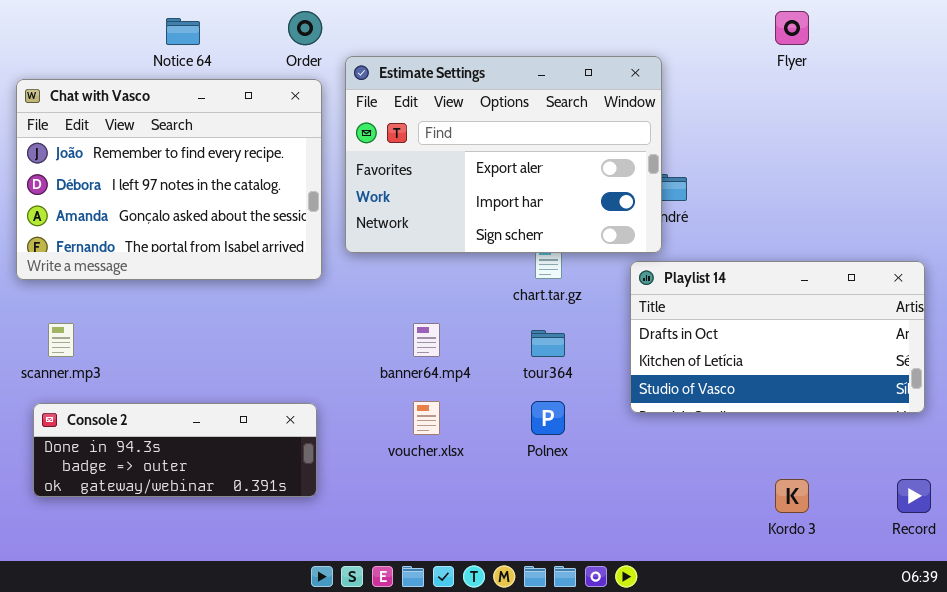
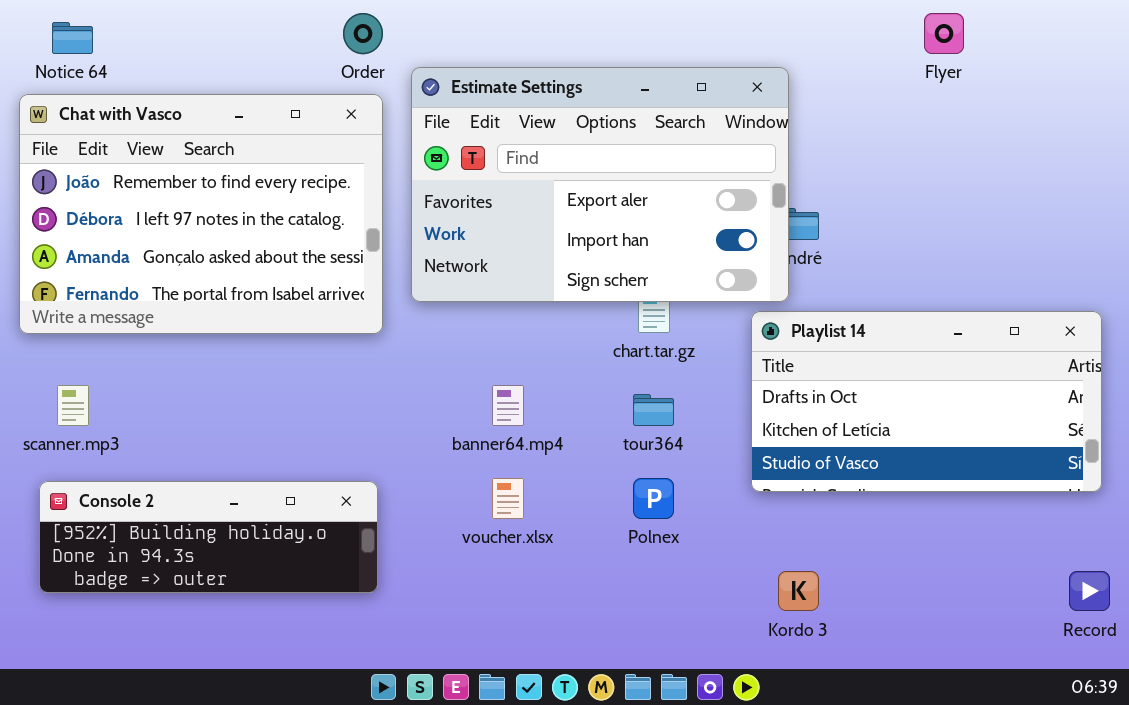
Notice 64: [166,18,200,45] -> [52,22,93,54], moved
Console 2: [33,403,317,497] -> [39,481,378,593], scrolled up 1 row
Kordo 3: [775,479,809,513] -> [778,571,819,611], moved

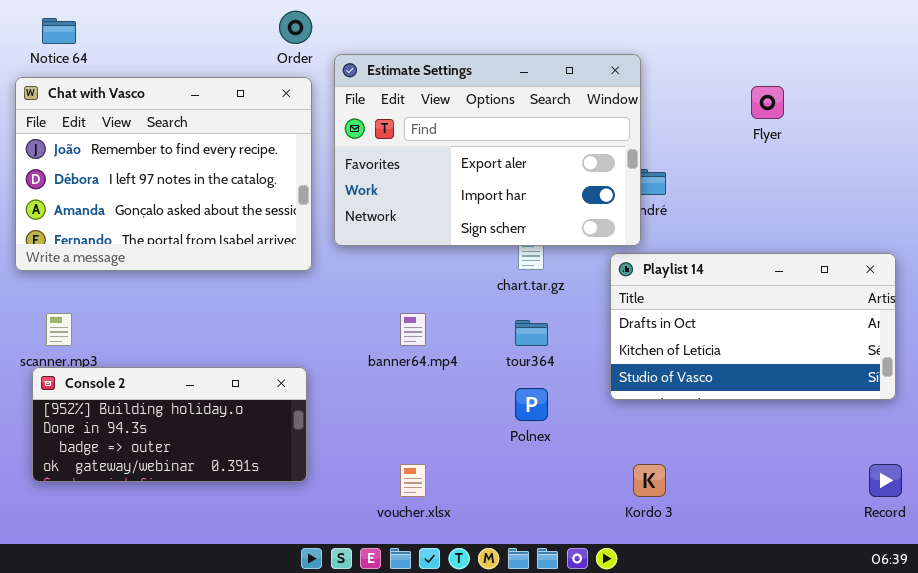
Flyer: [924,13,964,54] -> [751,86,784,119], moved
voucher.xlsx: [492,478,524,519] -> [400,464,426,497], moved
Console 2: [39,481,378,593] -> [32,367,307,482], resized

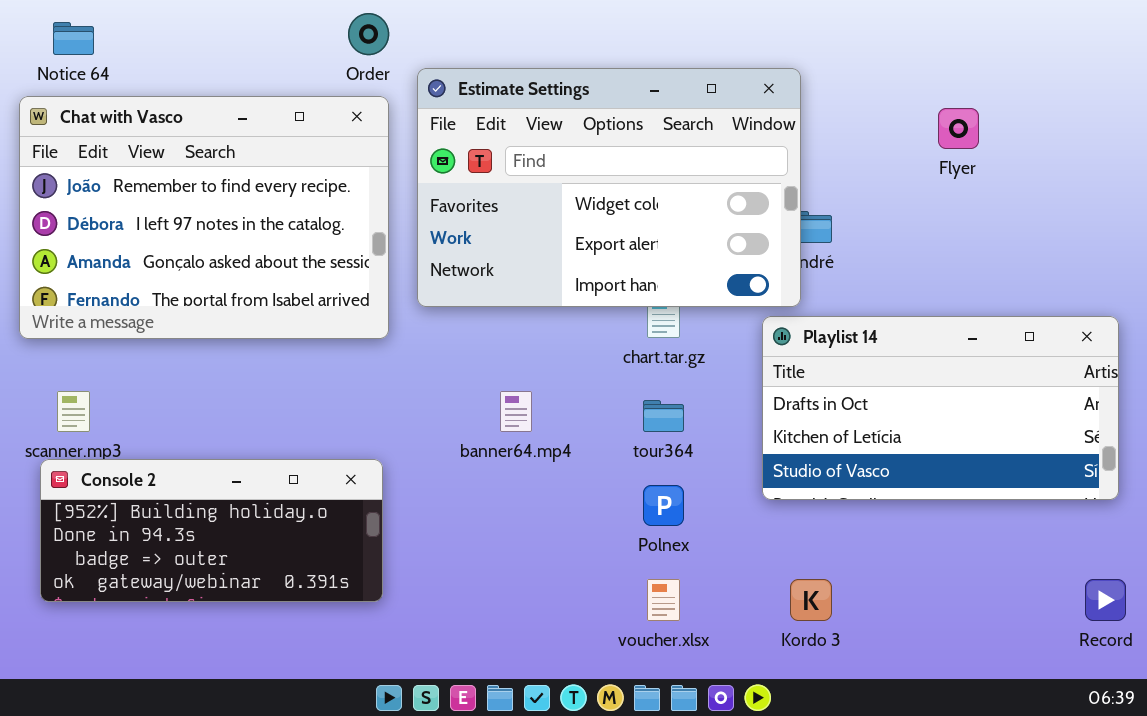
Estimate Settings: [334,54,641,246] -> [417,68,801,307], scrolled up 1 row
voucher.xlsx: [400,464,426,497] -> [647,579,680,621], moved

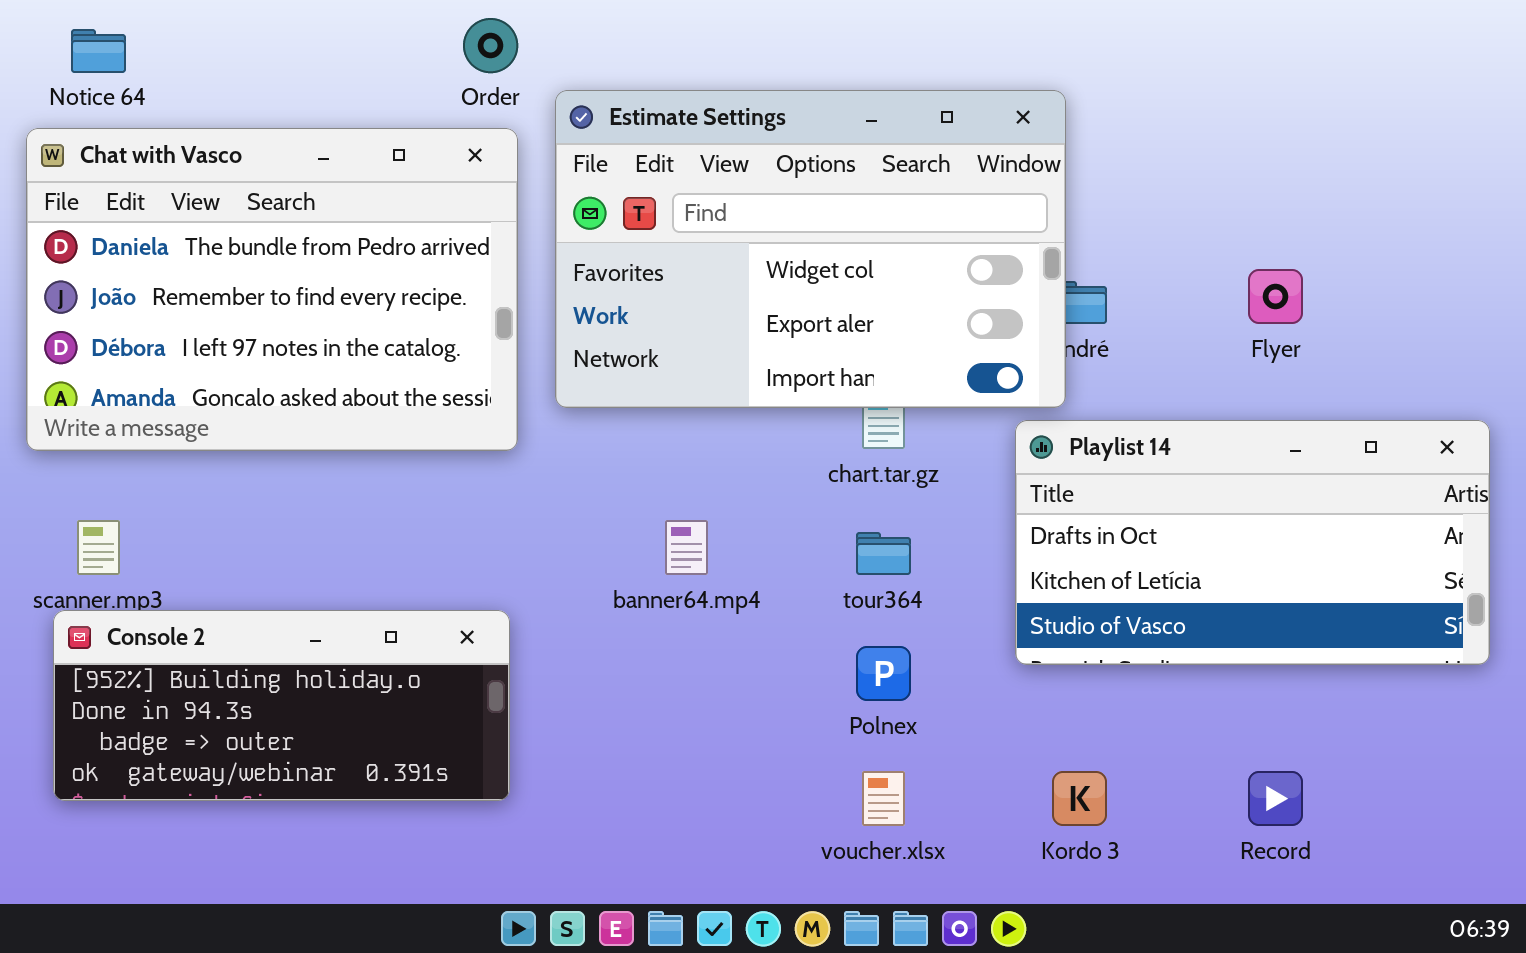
Chat with Vasco: [19,96,389,339] -> [26,128,518,451], scrolled up 1 row
Flyer: [938,108,979,149] -> [1248,269,1303,324], moved
Record: [1085,579,1126,621] -> [1248,771,1303,826], moved

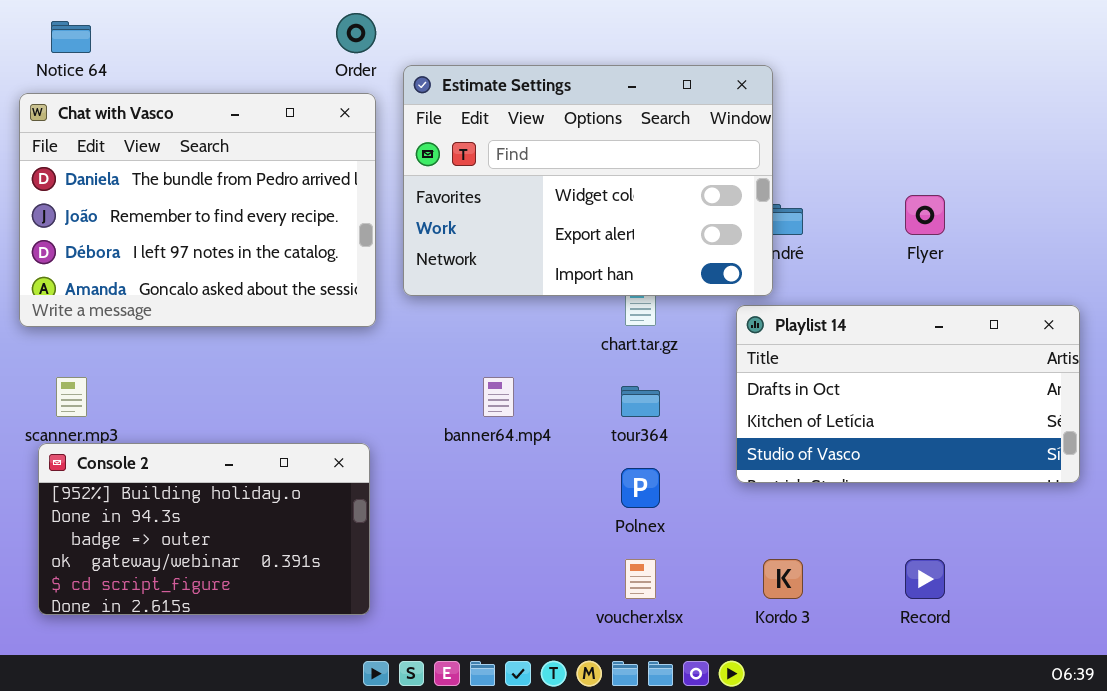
Console 2: [53,610,510,801] -> [38,443,370,615], resized

